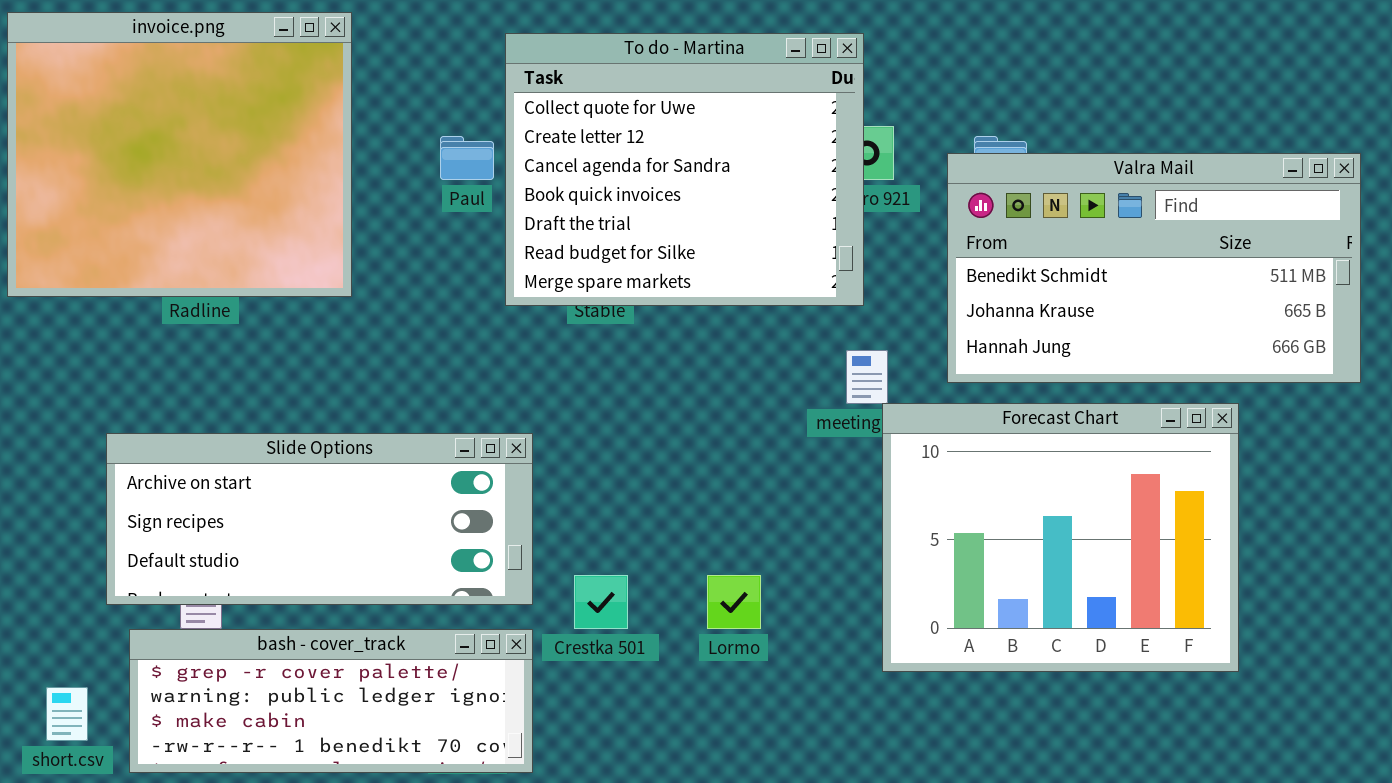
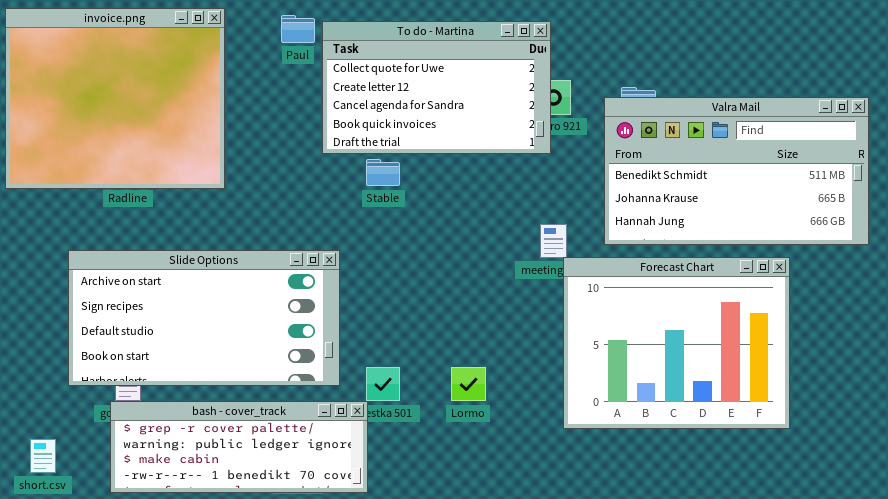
To do - Martina: [505,33,864,306] -> [322,21,551,154], resized
Paul: [440,136,494,180] -> [281,15,315,43], moved
Slide Options: [106,433,533,605] -> [68,250,340,386], resized
bash - cover_track: [129,629,533,773] -> [110,401,368,493], moved

